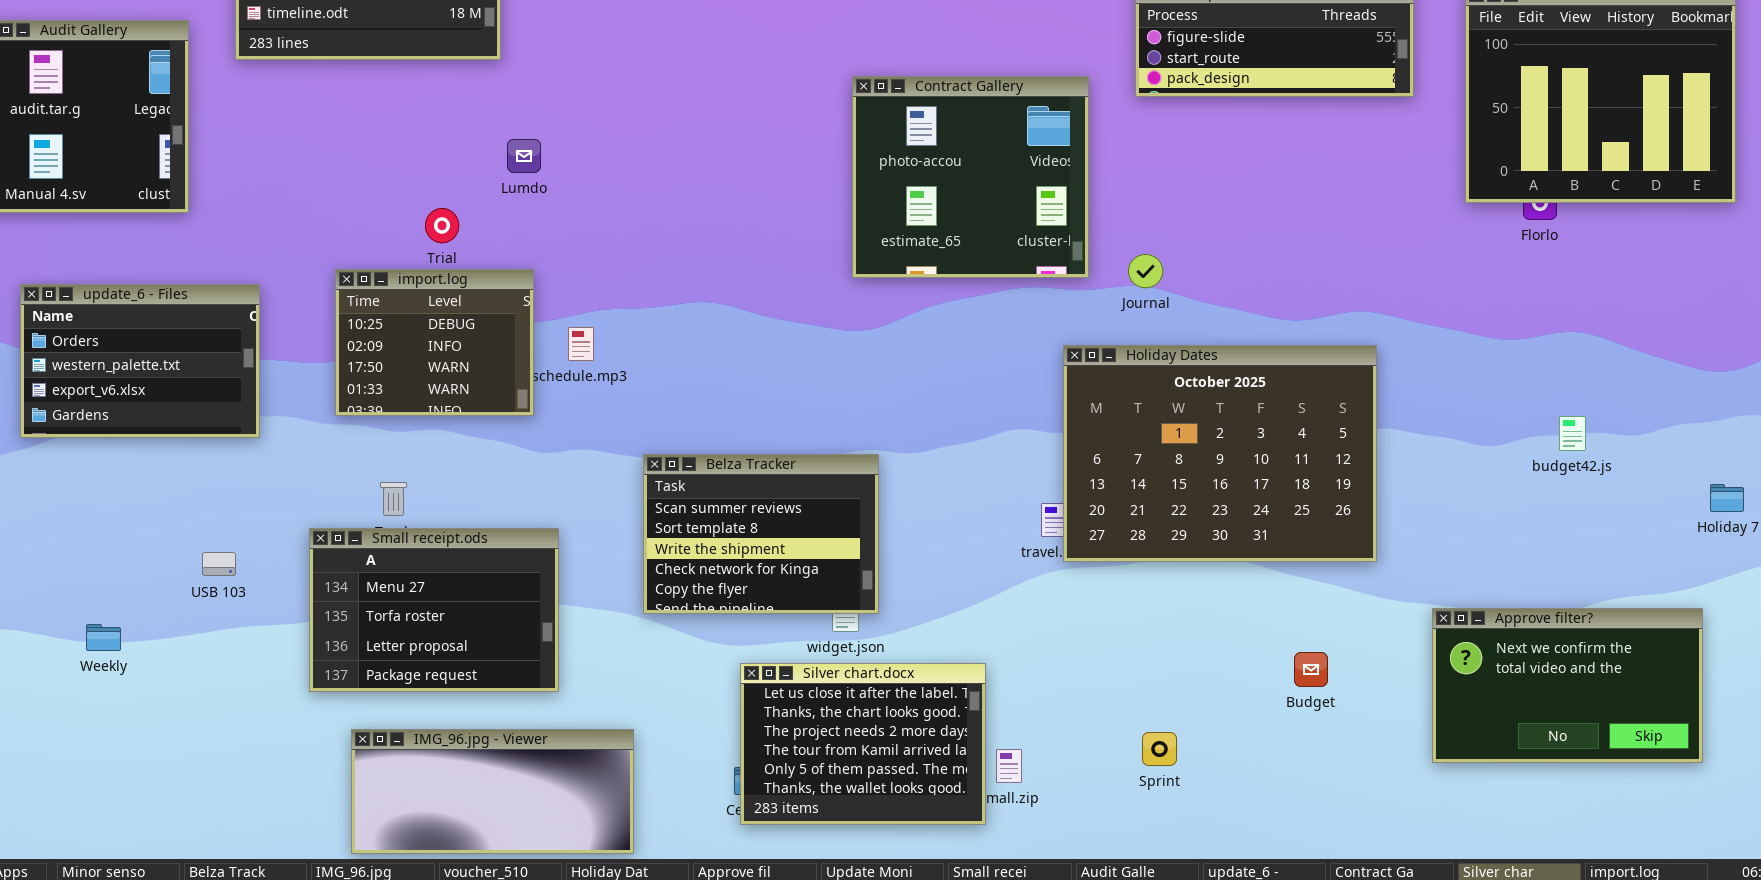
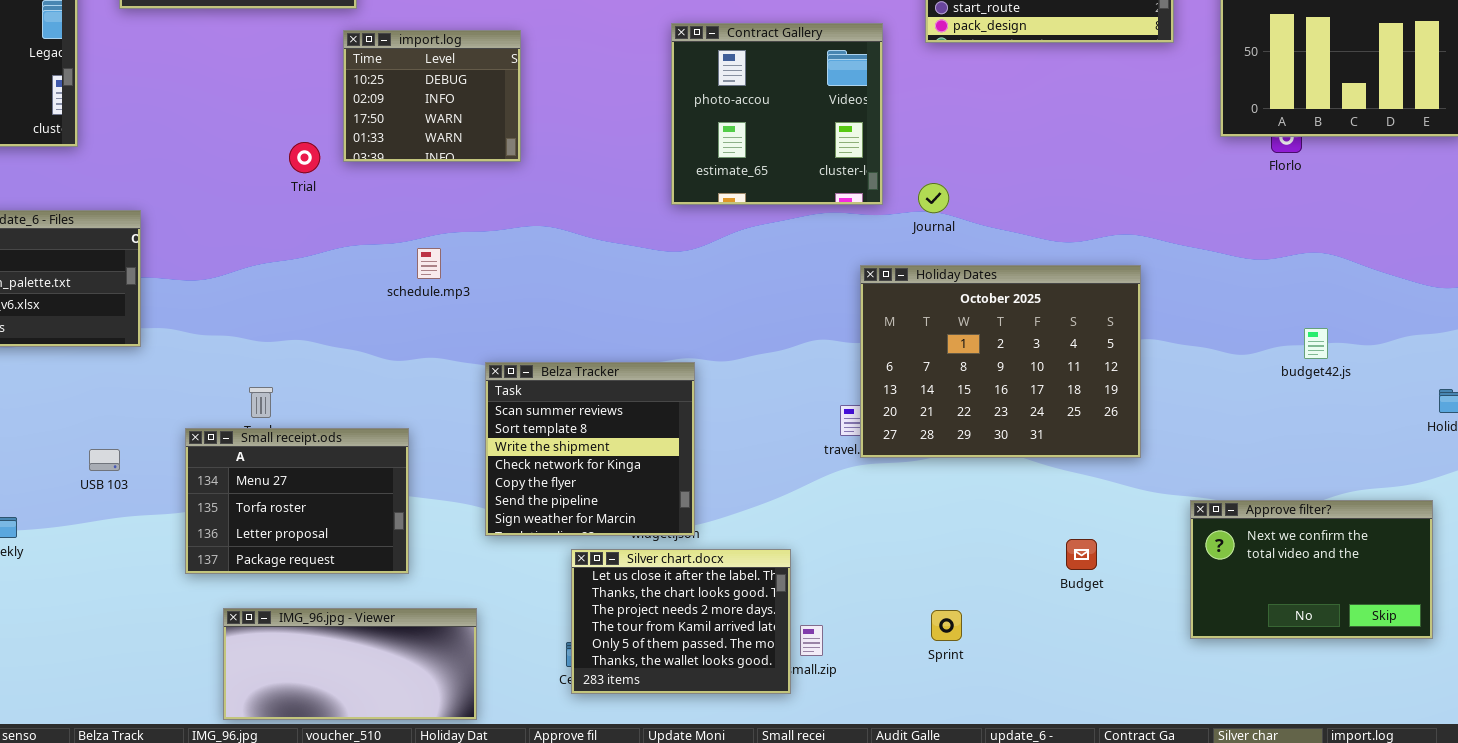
import.log: [335,269,534,416] -> [343,30,521,162], moved
Belza Tracker: [643,454,879,614] -> [485,362,695,536], resized

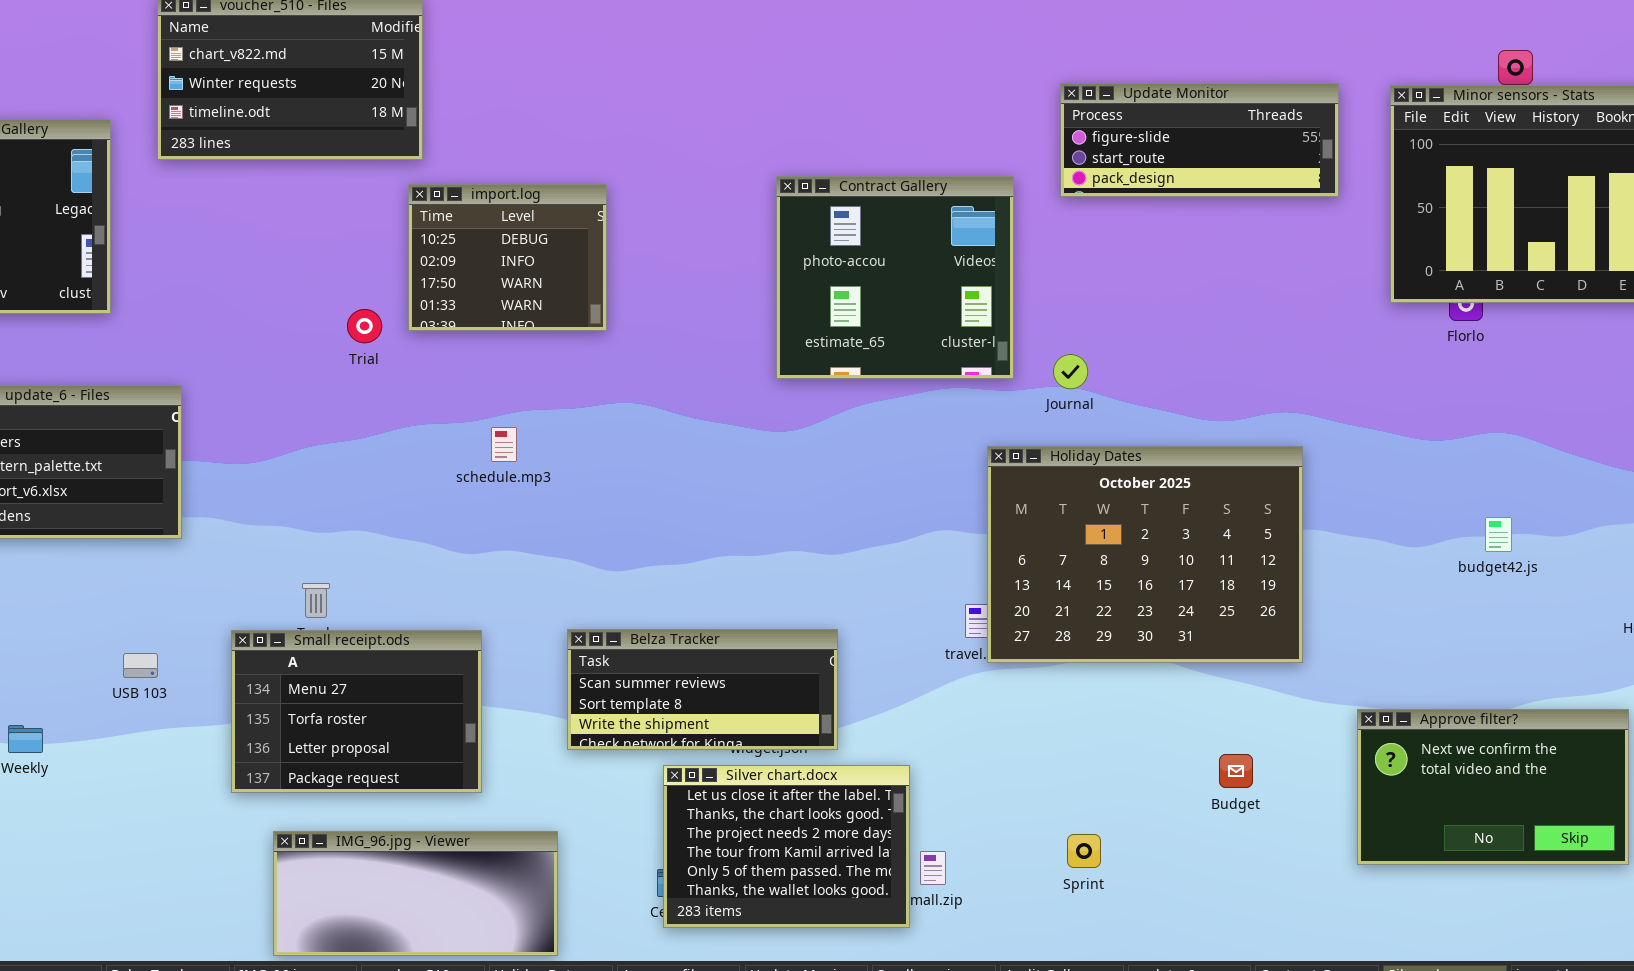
Belza Tracker: [485,362,695,536] -> [567,629,838,750], resized

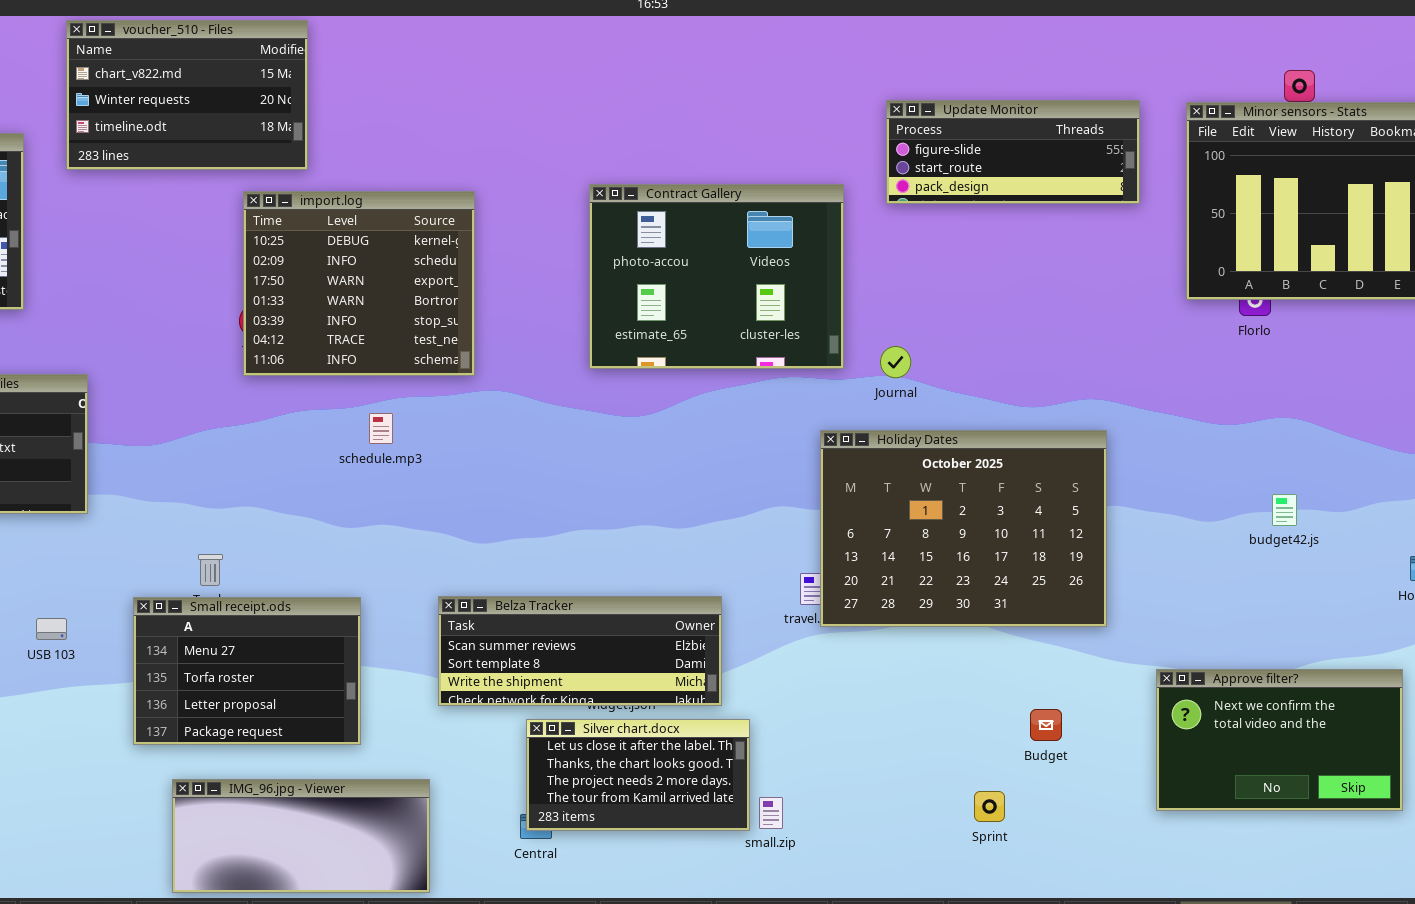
Contract Gallery: [776,176,1014,379] -> [589,184,844,369], resized
import.log: [408,184,607,331] -> [243,191,475,376], resized
Belza Tracker: [567,629,838,750] -> [438,596,722,706], resized
Silver chart.docx: [663,765,910,928] -> [526,719,750,831], resized
Sprint: [1067,834,1101,868] -> [974,791,1005,822], moved

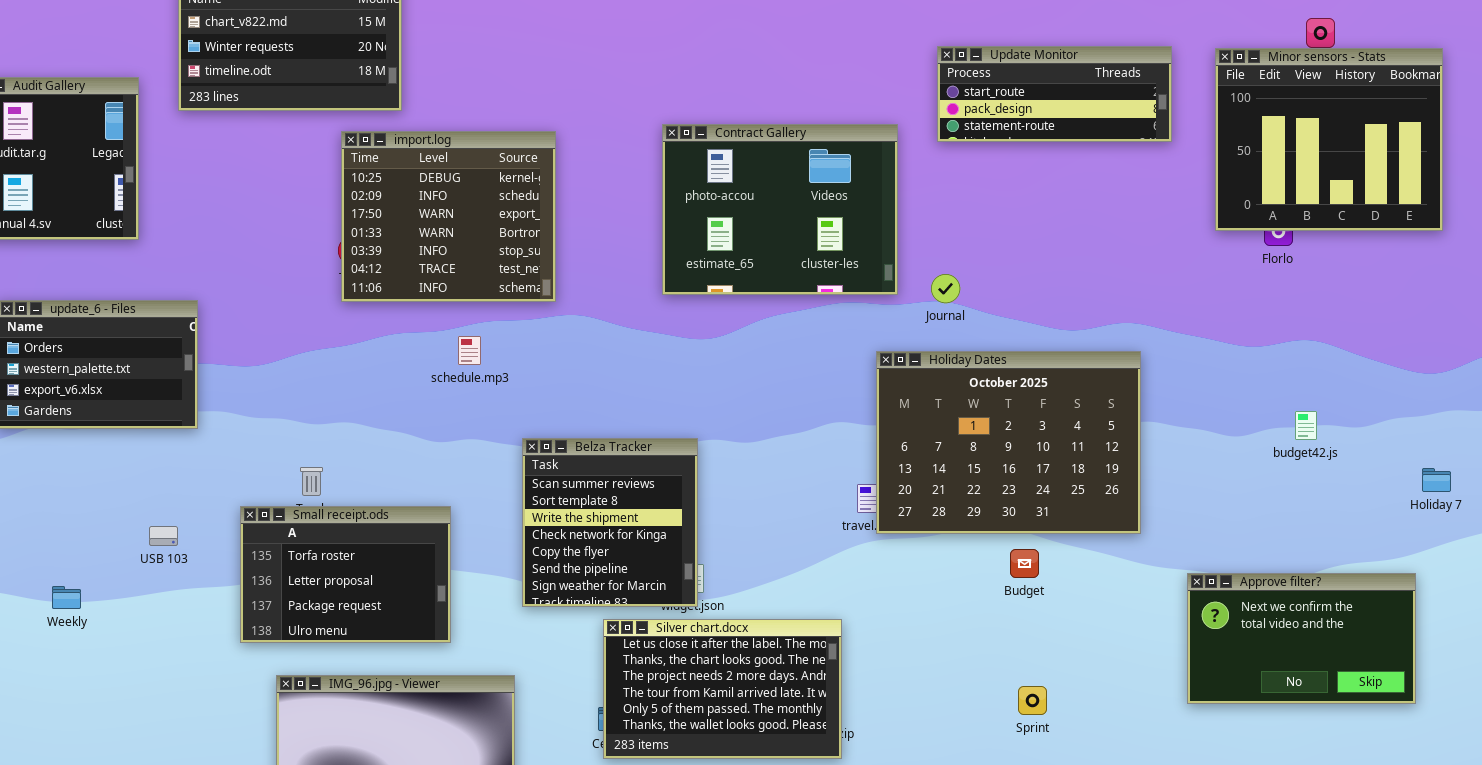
Update Monitor: [886,100,1140,204] -> [937,46,1172,142], scrolled down 1 row
Belza Tracker: [438,596,722,706] -> [522,438,698,607], resized
Small receipt.ods: [133,597,361,745] -> [240,506,451,643], scrolled down 1 row
Budget: [1030,709,1062,741] -> [1010,549,1039,578], moved
Silver chart.docx: [526,719,750,831] -> [603,619,842,759], resized

